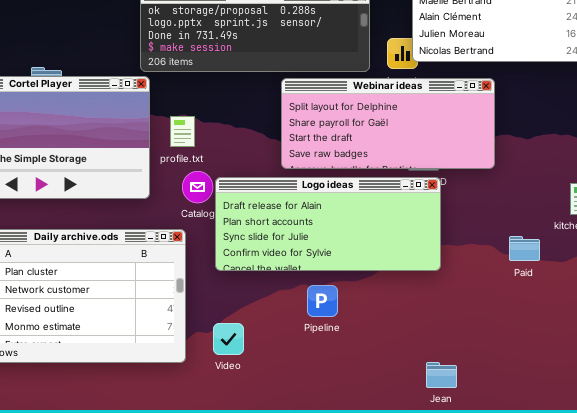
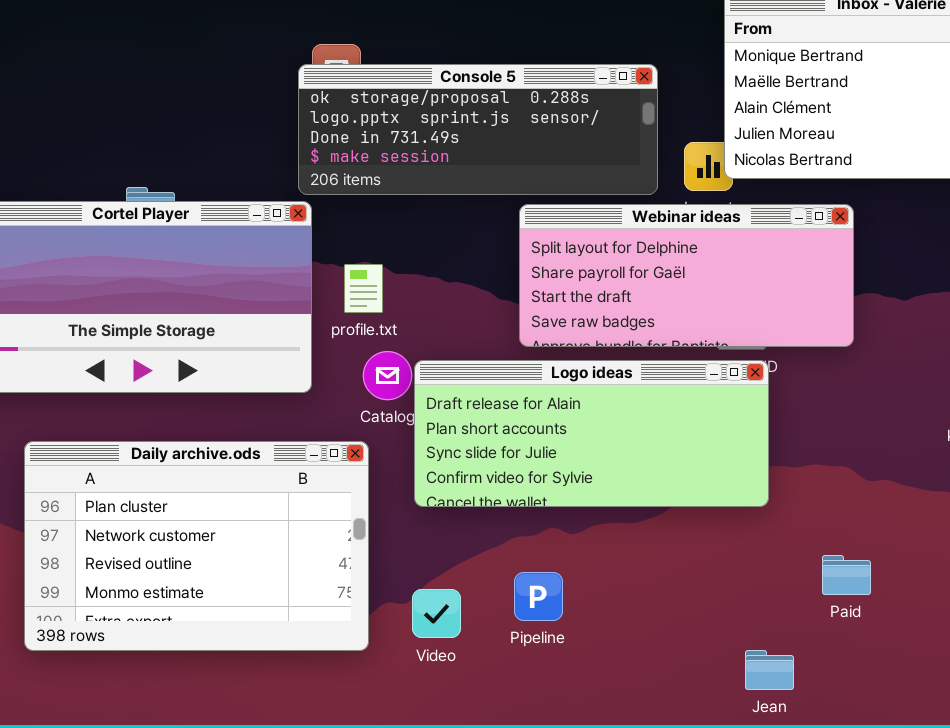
Paid: [509,236,540,261] -> [822,555,871,595], moved
Pipeline: [307,285,338,317] -> [514,572,563,621], moved

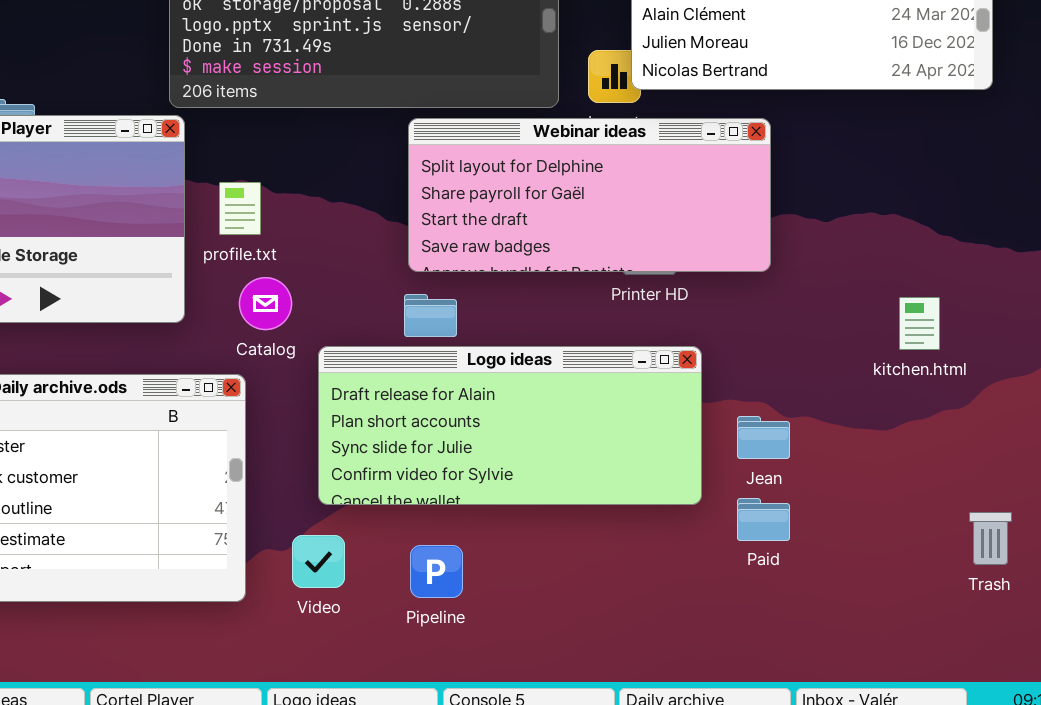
Logo ideas: [414,360,769,507] -> [318,346,702,505], moved
Pipeline: [514,572,563,621] -> [410,545,463,598], moved
Jean: [745,650,794,690] -> [737,416,790,459], moved

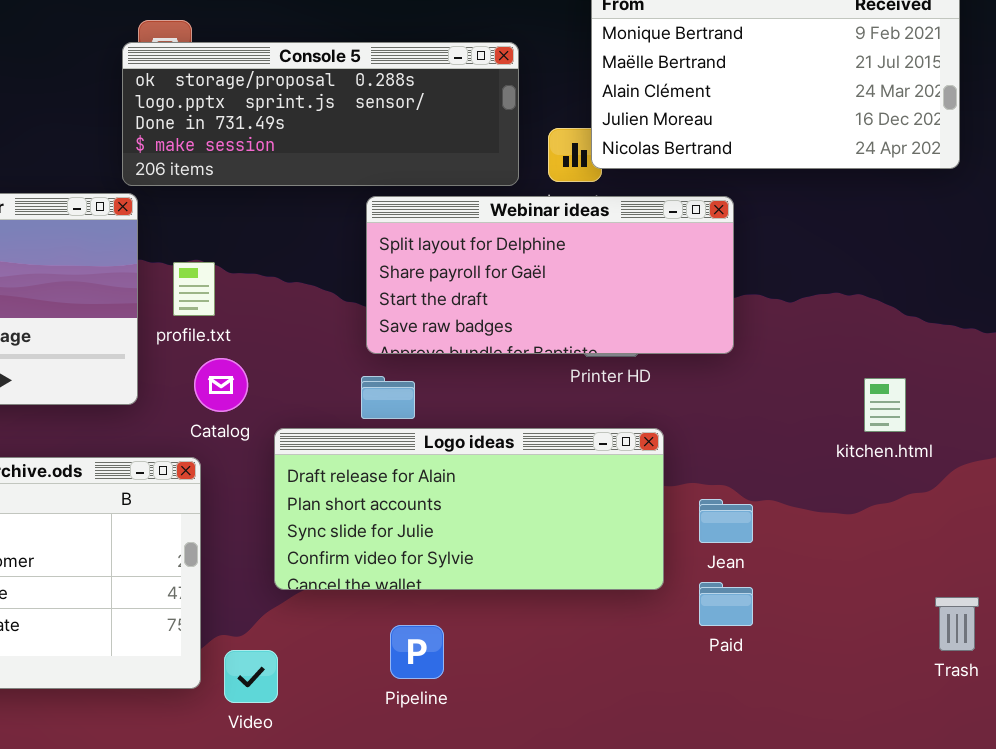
Video: [292,535,345,588] -> [224,650,278,703], moved
Pipeline: [410,545,463,598] -> [390,625,444,679], moved

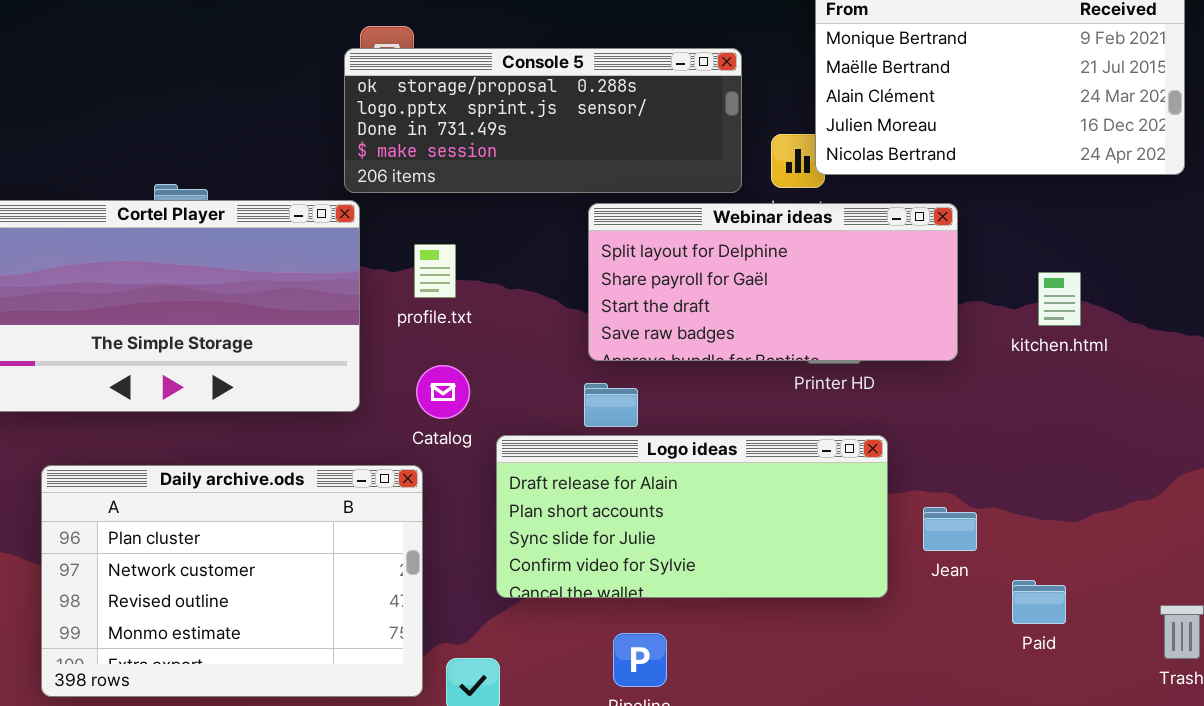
profile.txt: [173,262,215,316] -> [414,244,456,298], moved
kitchen.html: [864,378,906,432] -> [1038,272,1081,326], moved
Paid: [699,582,753,626] -> [1012,580,1066,624], moved

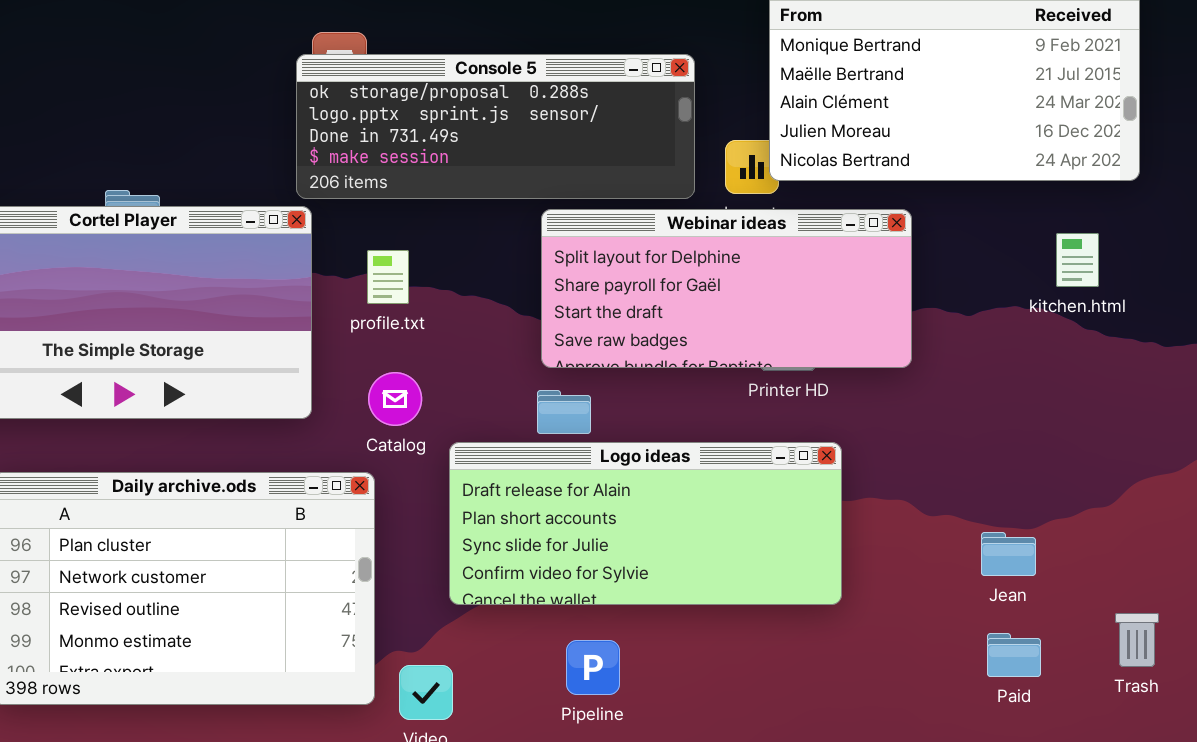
kitchen.html: [1038,272,1081,326] -> [1056,233,1099,287], moved
Jean: [923,507,977,551] -> [981,532,1036,576], moved
Paid: [1012,580,1066,624] -> [987,633,1041,677], moved

